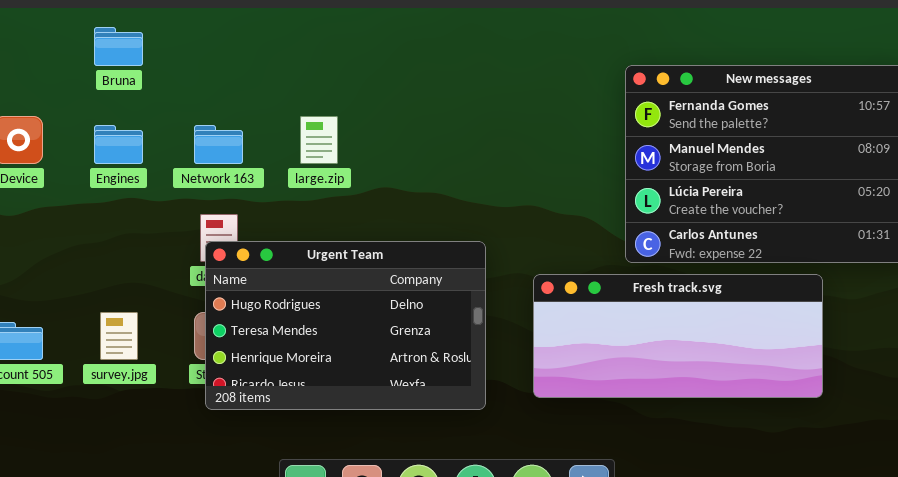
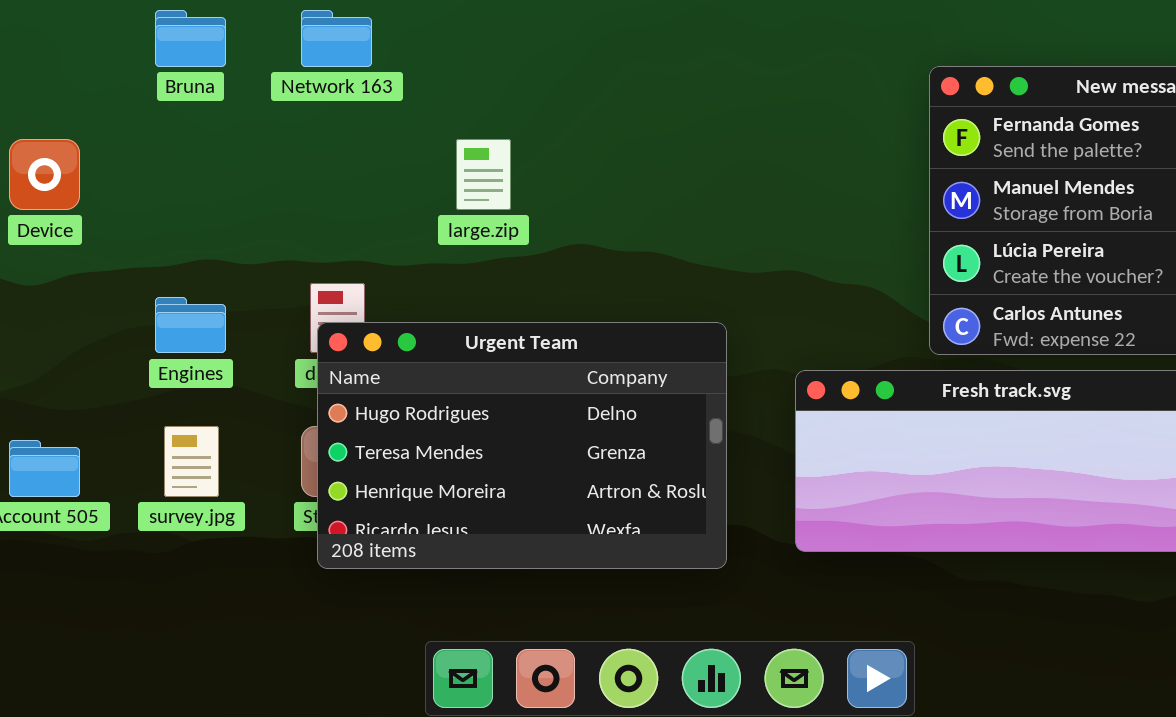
Engines: [94,125,143,164] -> [155,297,226,353], moved
Network 163: [194,125,243,164] -> [301,10,372,67], moved

